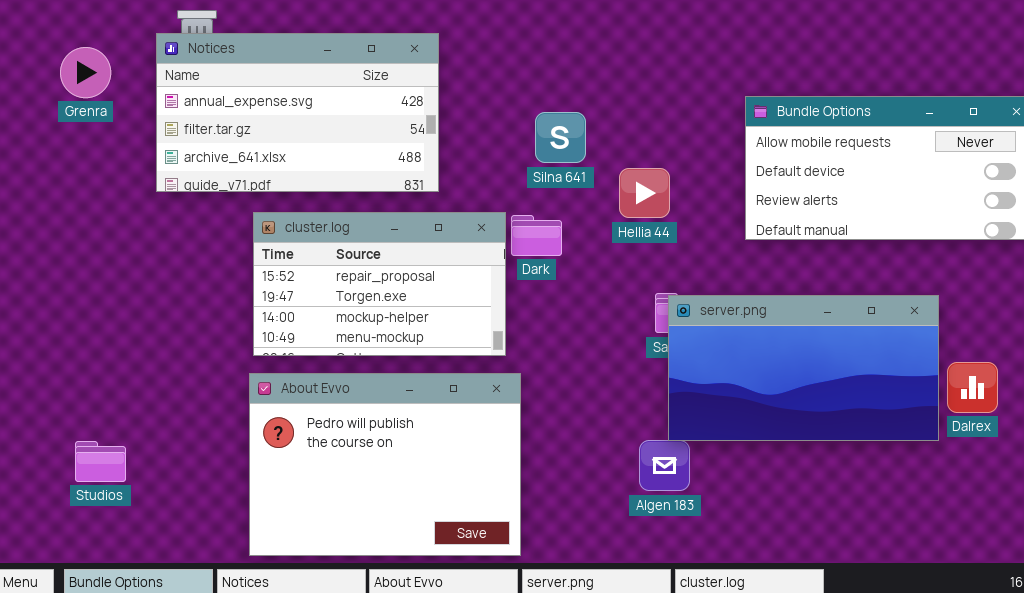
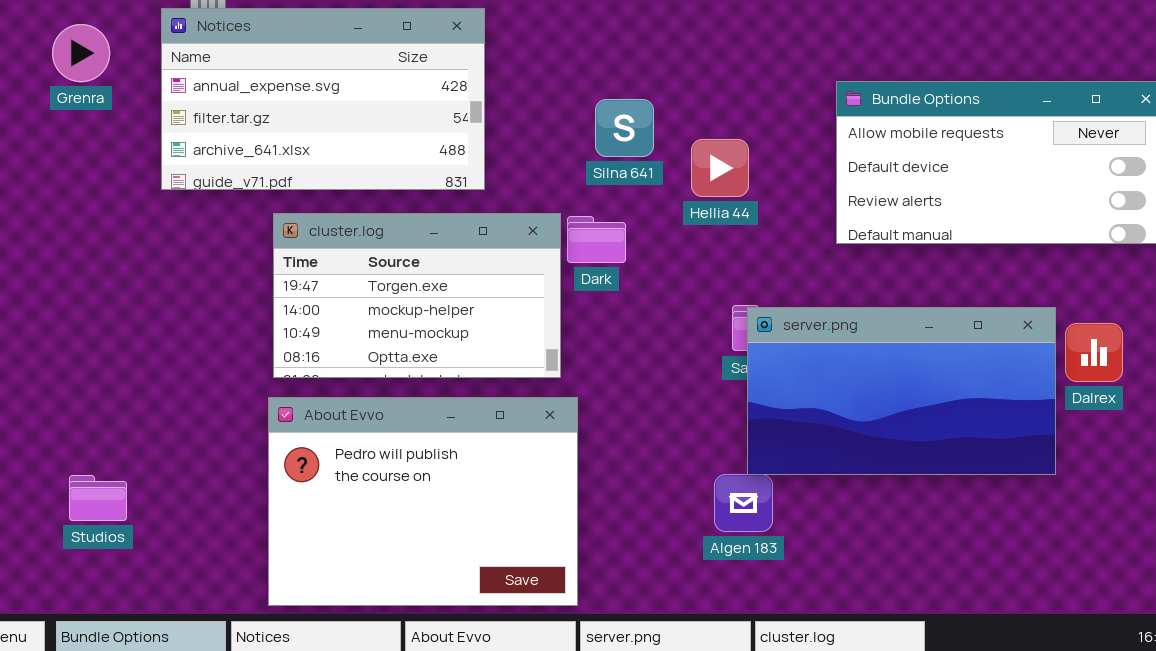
Hellia 44: [619,168,670,218] -> [691,139,749,197], moved
cluster.log: [253,212,506,356] -> [273,213,561,378], scrolled down 1 row
Dalrex: [947,362,998,413] -> [1065,323,1123,382], moved

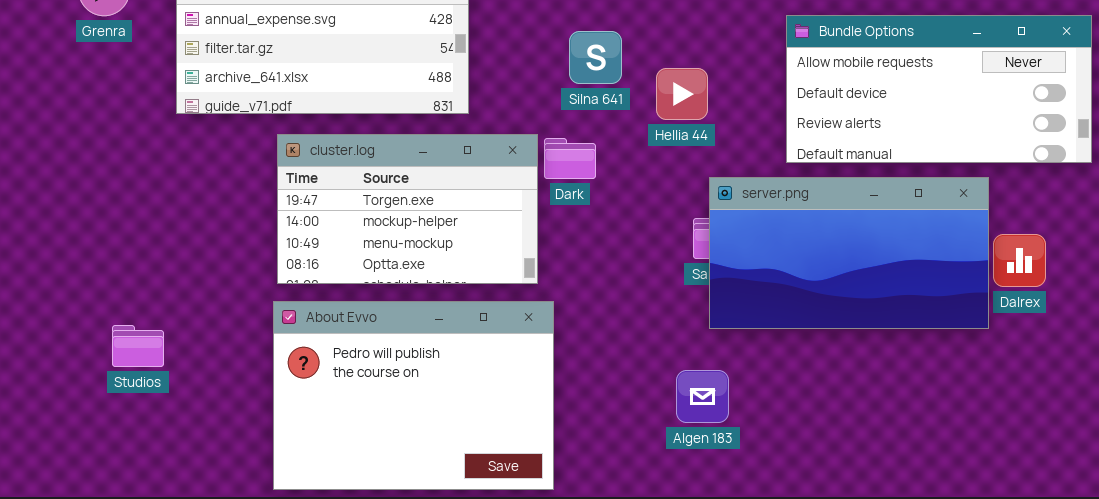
server.png: [747,307,1056,475] -> [709,177,989,329], moved
Studios: [69,475,127,521] -> [112,325,164,367], moved

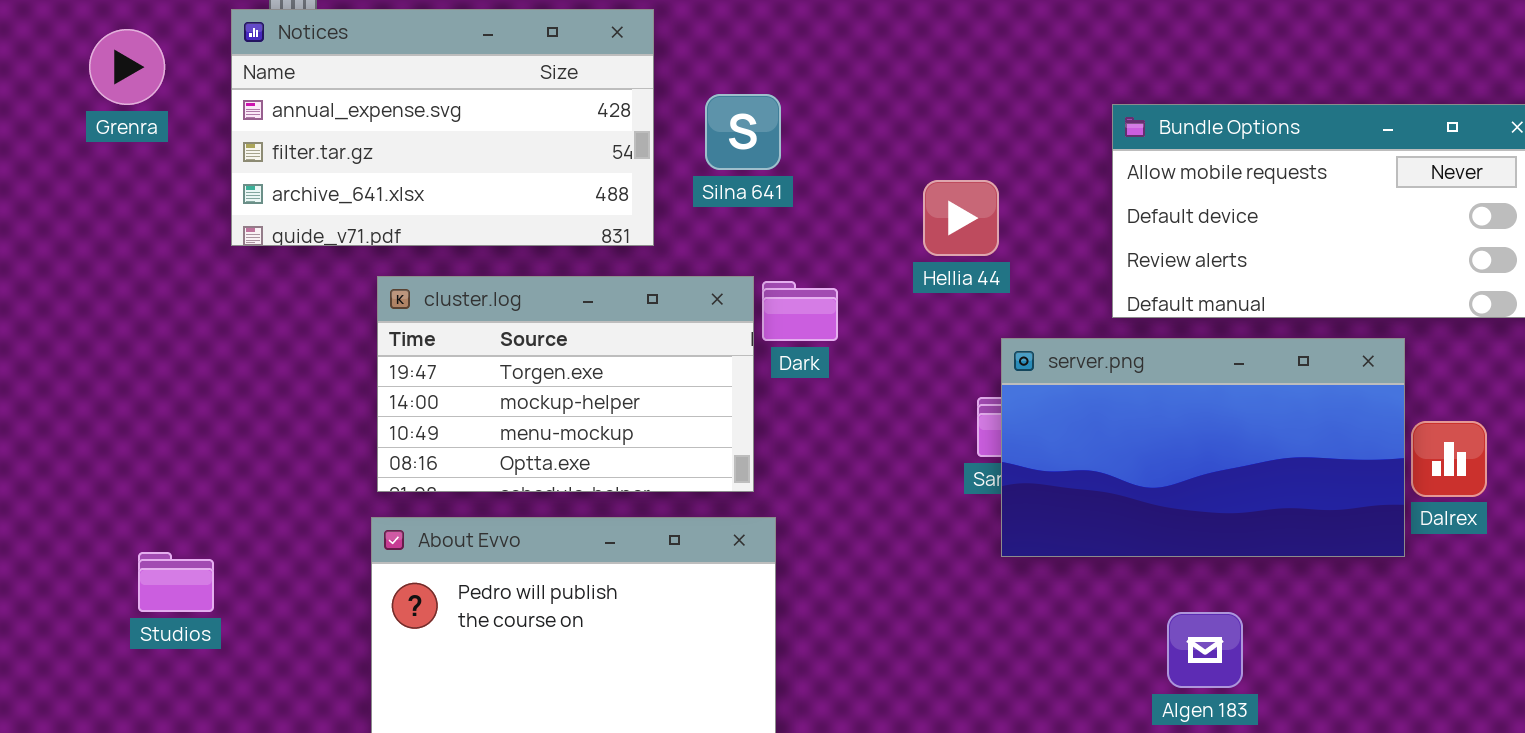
Silna 641: [569,31,622,84] -> [705,94,781,170], moved
Algen 183: [676,370,729,423] -> [1167,612,1243,688], moved

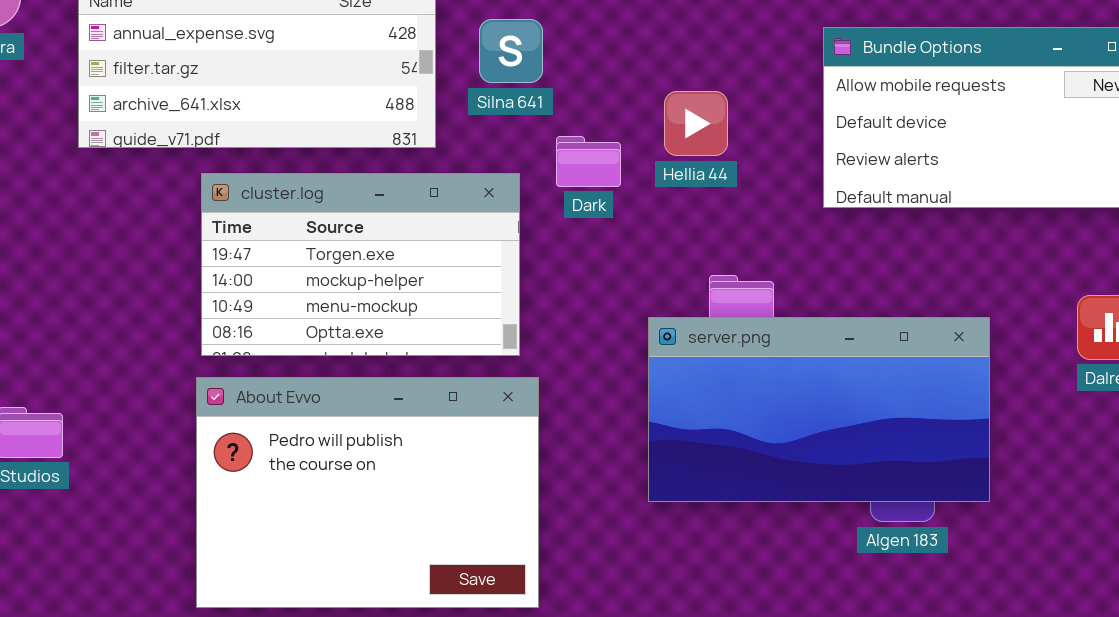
Dark: [762,281,838,341] -> [556,136,621,187], moved
server.png: [1001,338,1405,557] -> [648,317,990,502], moved

